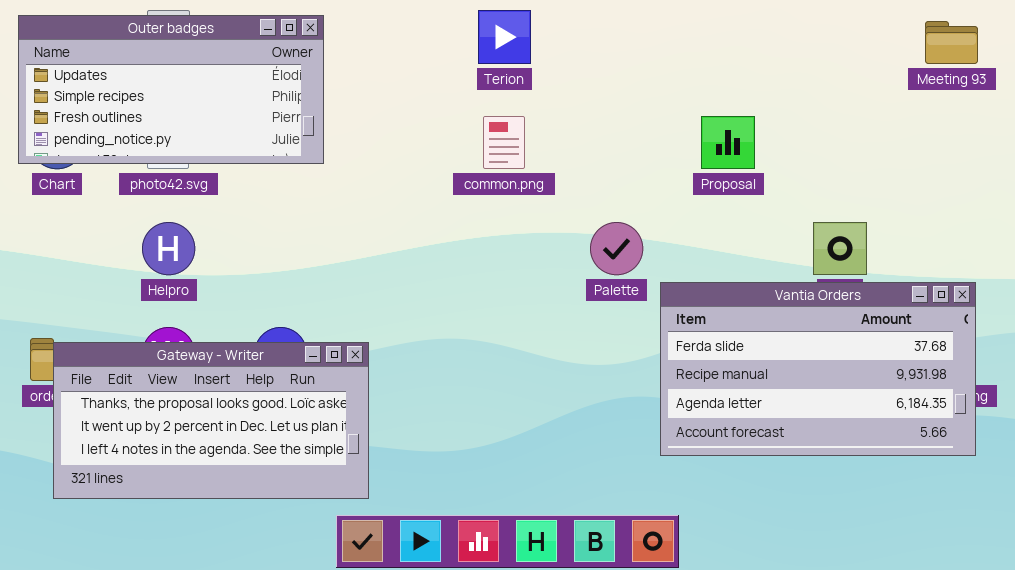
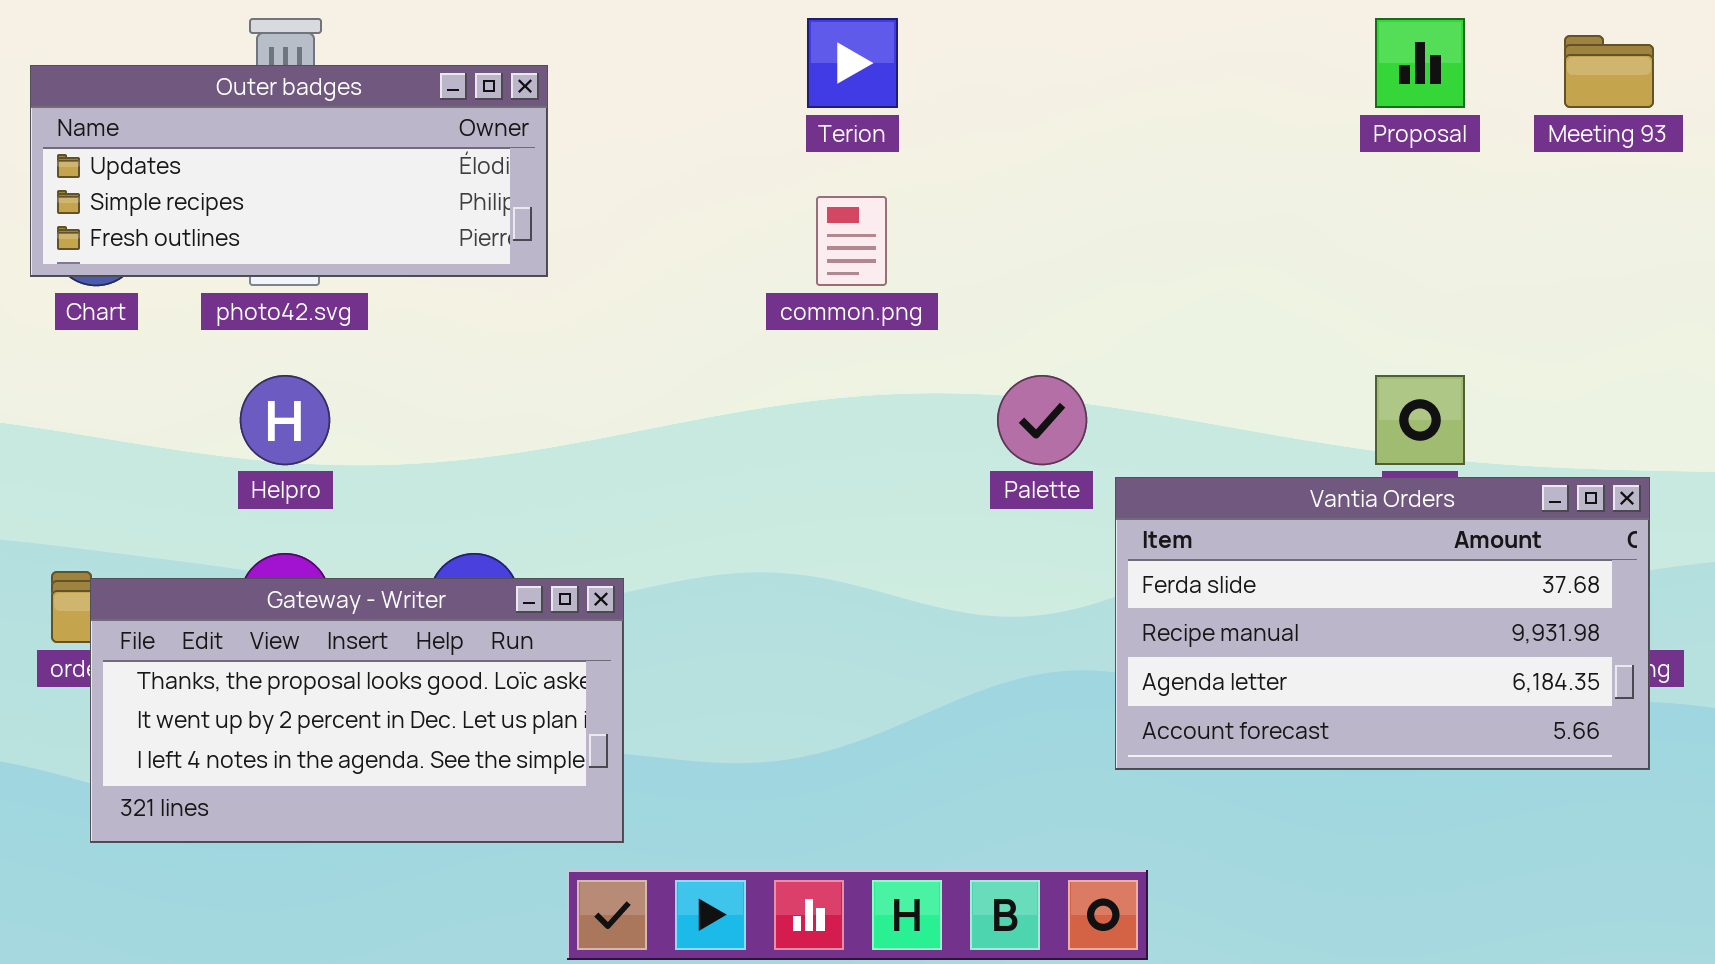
Outer badges: [18,15,324,164] -> [30,65,548,277], resized
Proposal: [701,116,755,169] -> [1375,18,1465,108], moved

